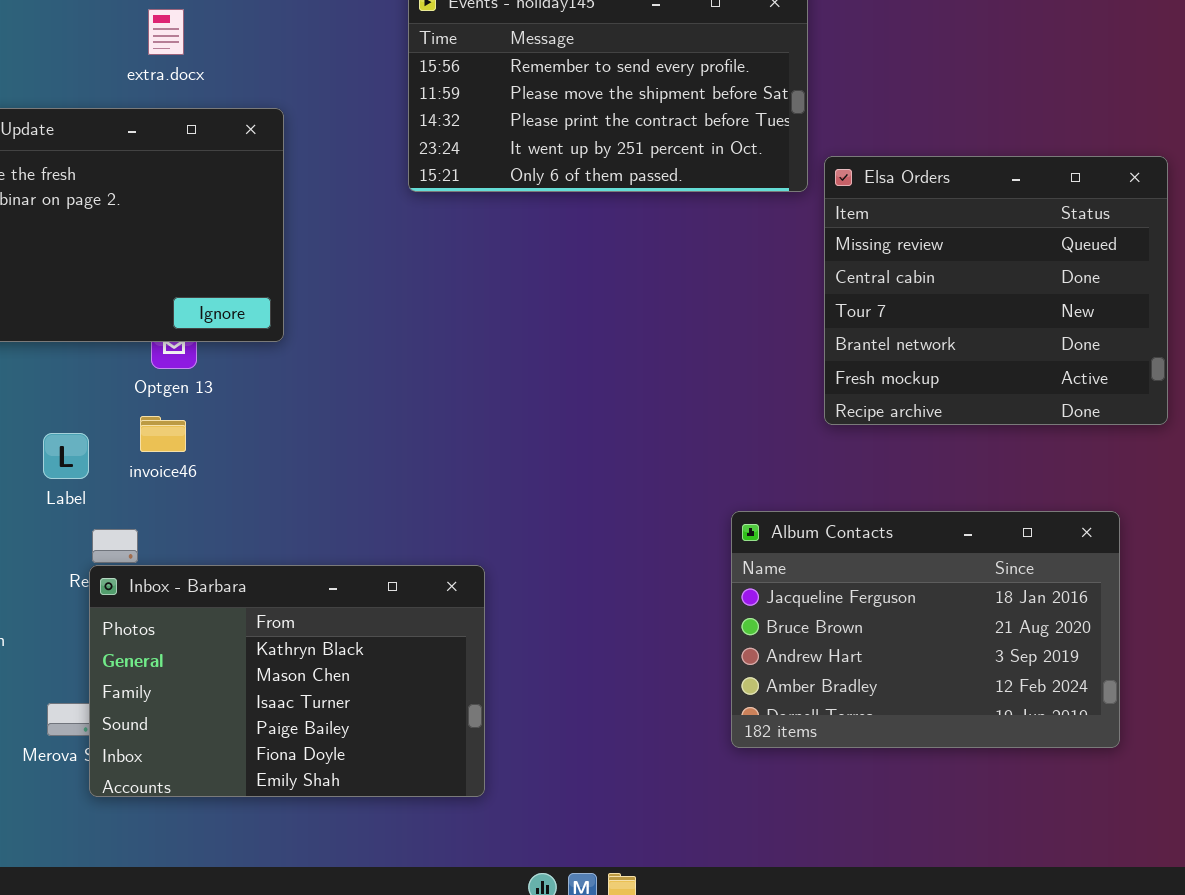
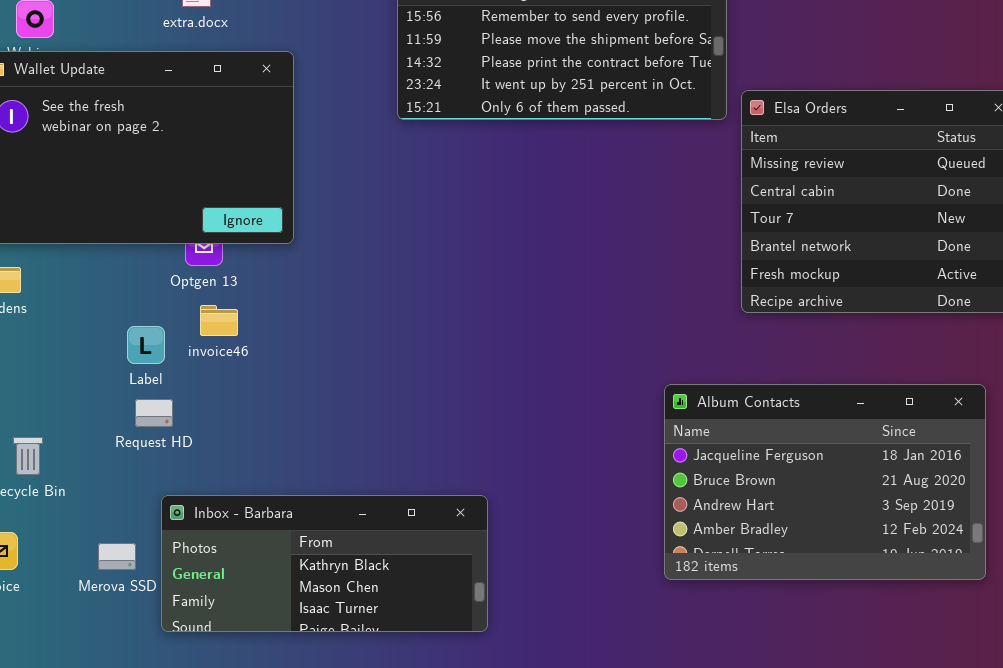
invoice46: [140,416,186,452] -> [200,305,238,336], moved
Label: [43,433,89,479] -> [127,326,165,364], moved
Inbox - Barbara: [89,565,485,797] -> [161,495,488,632], moved, resized

